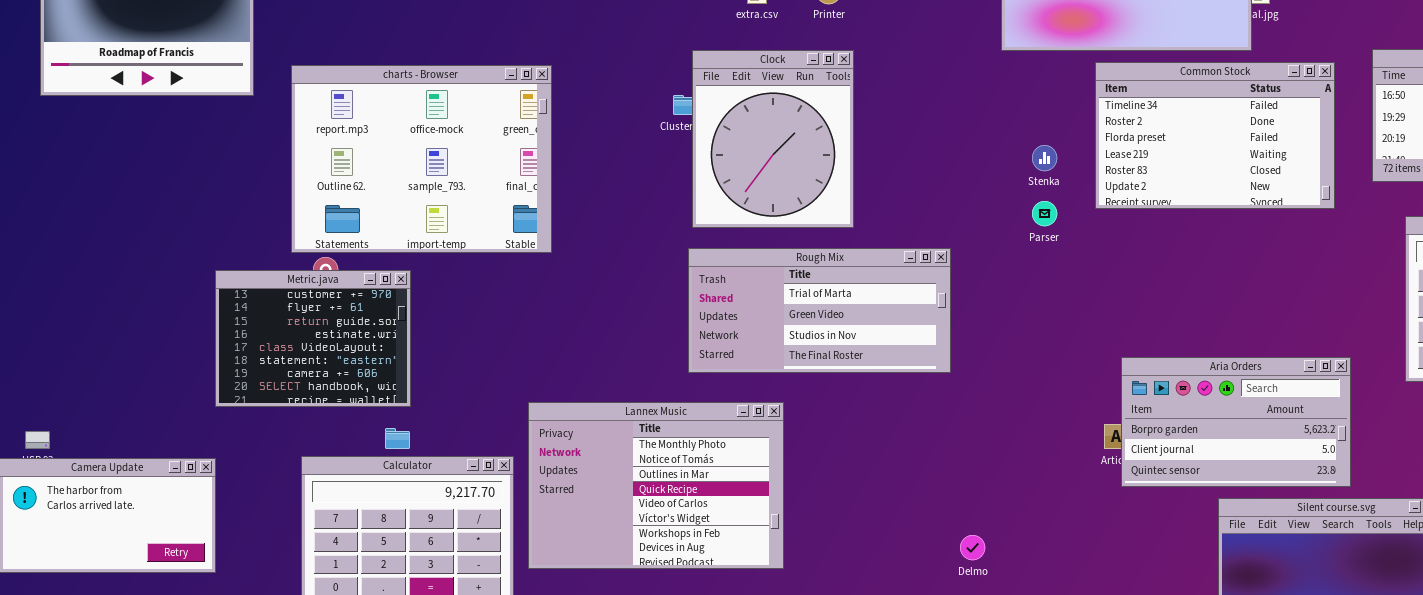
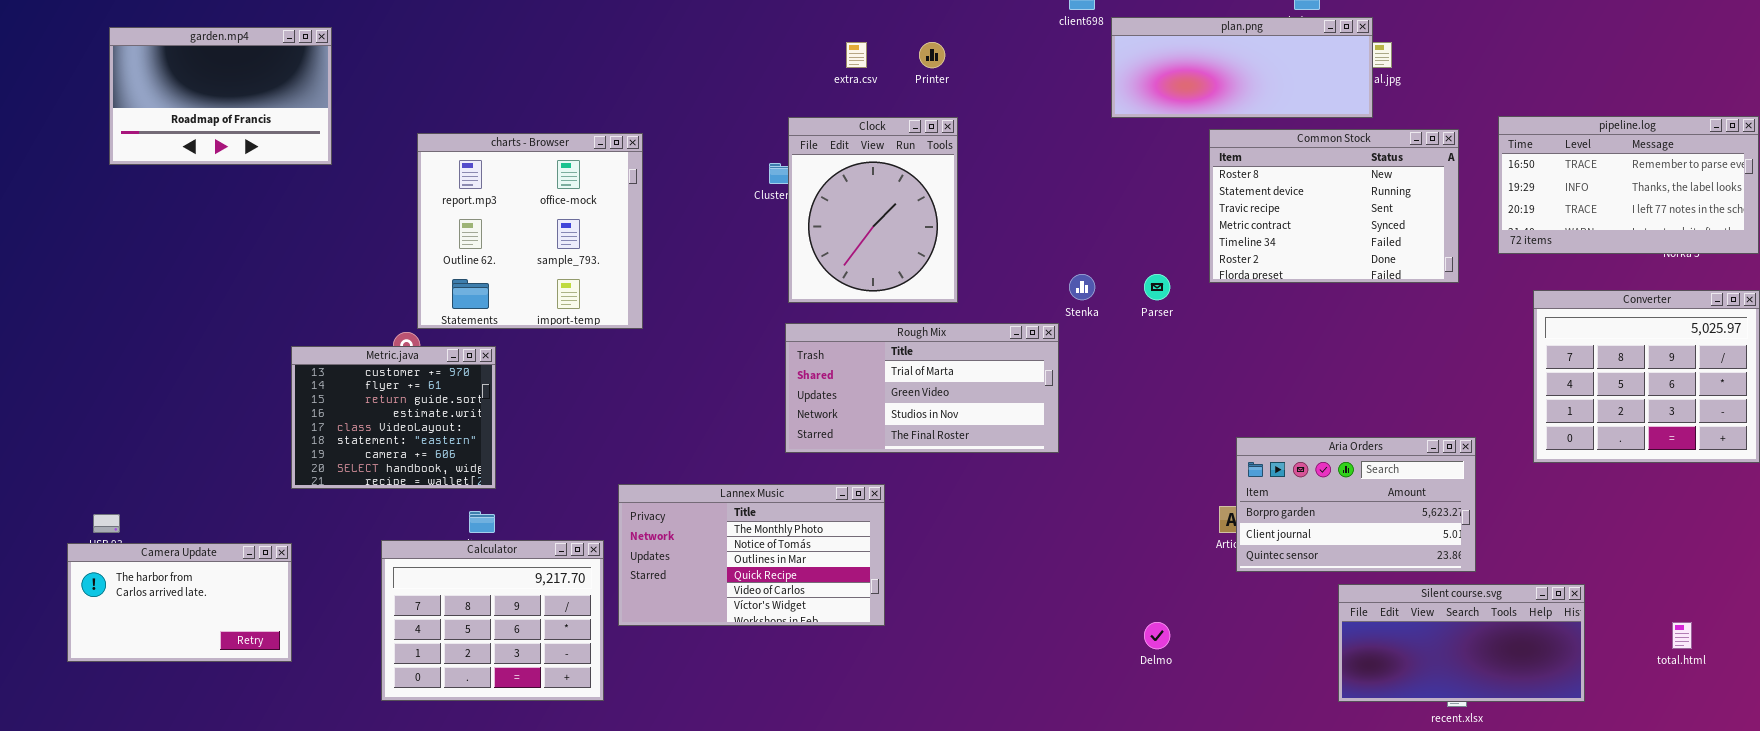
Common Stock: [1095,62,1335,209] -> [1209,129,1459,283], scrolled up 4 rows
charts - Browser: [291,65,552,253] -> [417,133,643,329], resized
Stenka: [1032,145,1057,171] -> [1069,274,1095,300], moved
Lannex Music: [528,402,784,569] -> [618,484,885,626], resized
Delmo: [960,535,985,560] -> [1144,622,1170,649], moved

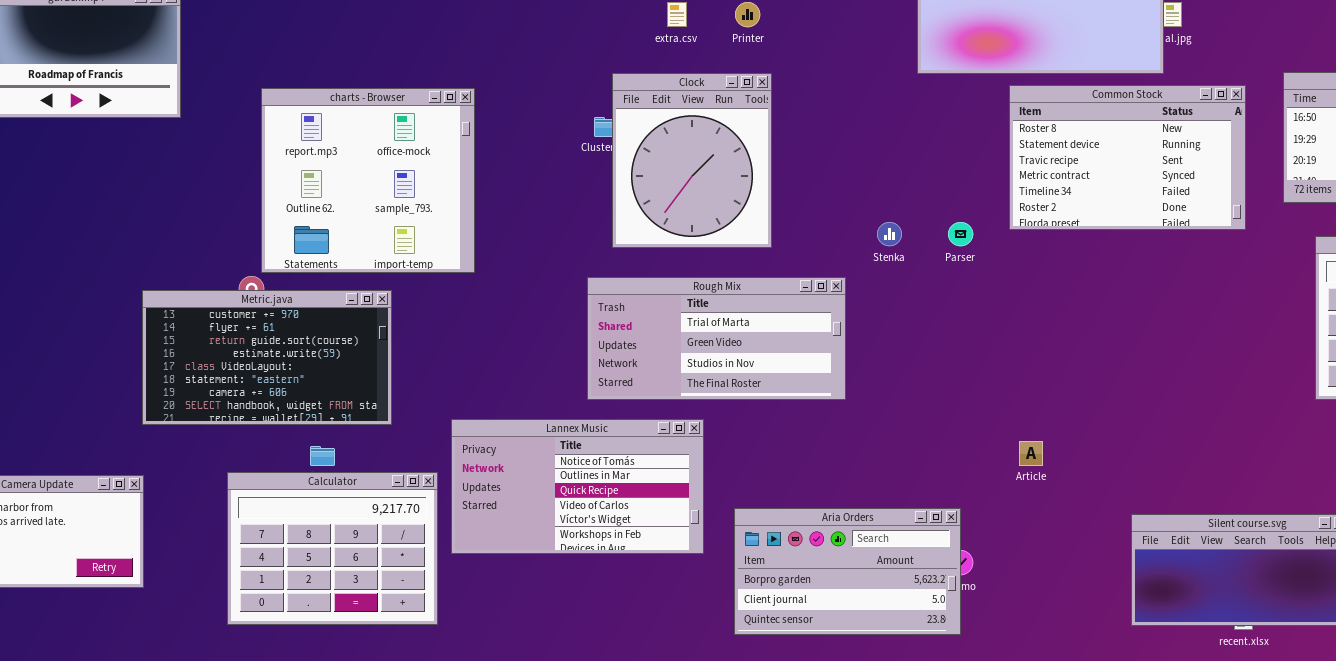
Rough Mix: [785,323,1059,453] -> [587,277,846,400], moved
Metric.java: [291,346,496,489] -> [142,290,392,425], resized
Aria Orders: [1236,437,1476,572] -> [734,508,961,635], moved
Lannex Music: [618,484,885,626] -> [451,419,704,554], scrolled down 1 row

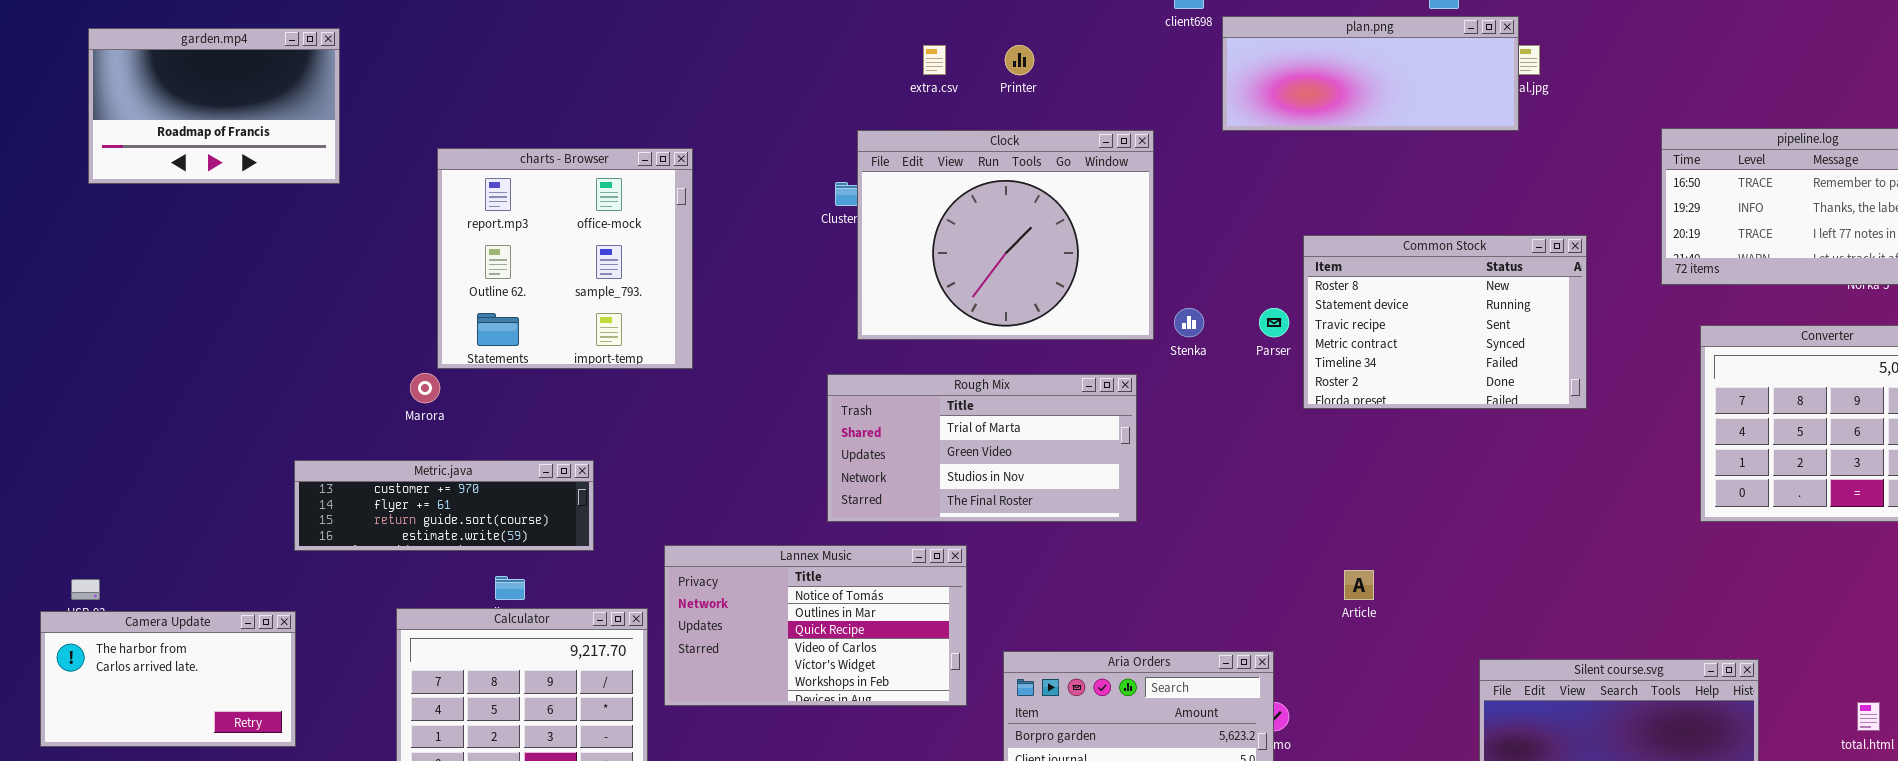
Clock: [612,73,772,248] -> [857,130,1154,340], resized
Common Stock: [1009,85,1246,230] -> [1303,235,1587,409], moved
Metric.java: [142,290,392,425] -> [294,460,594,551], resized

